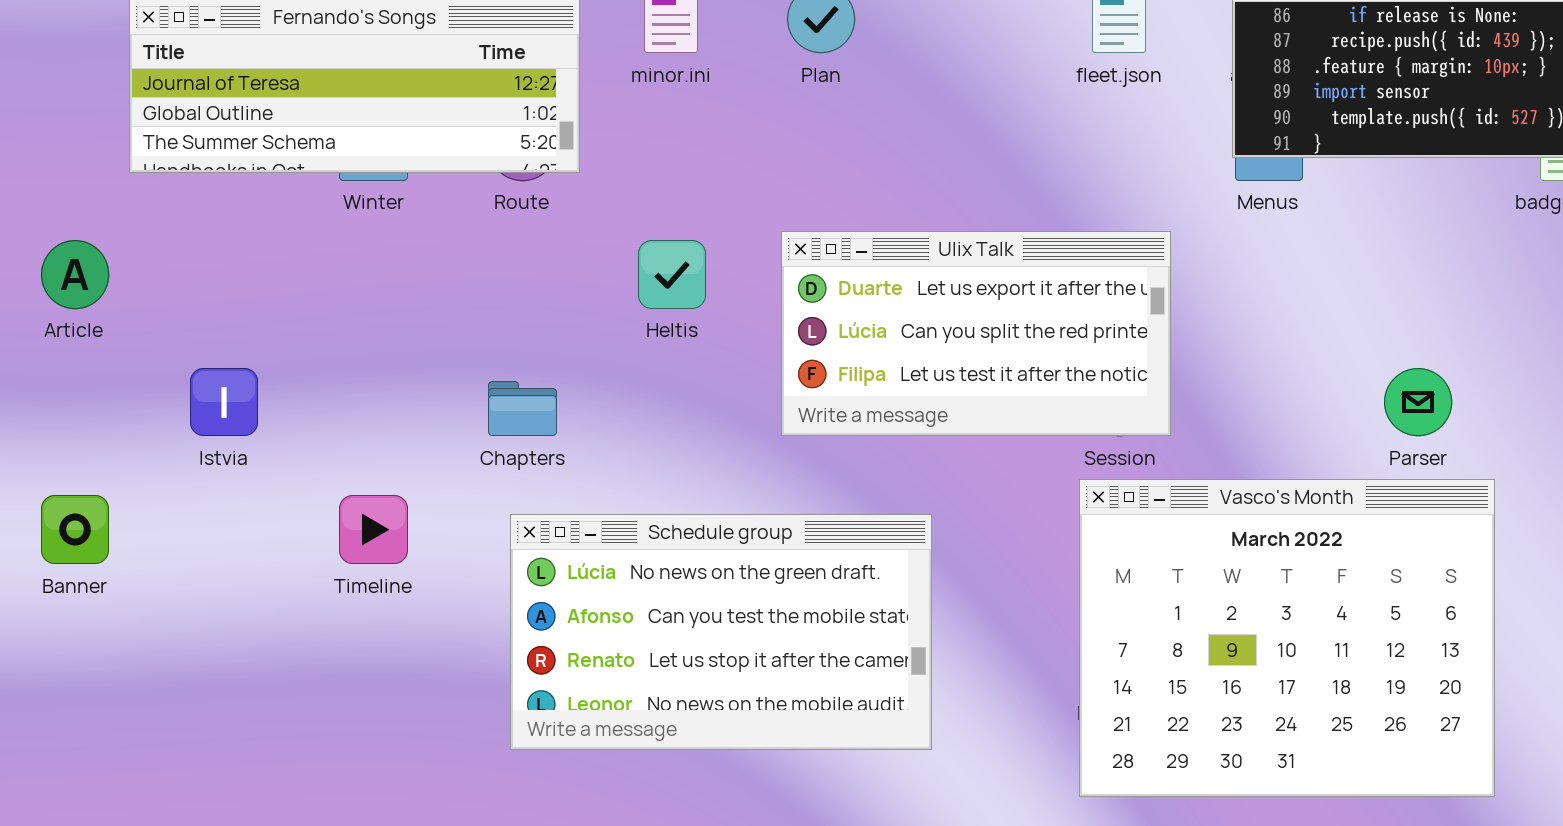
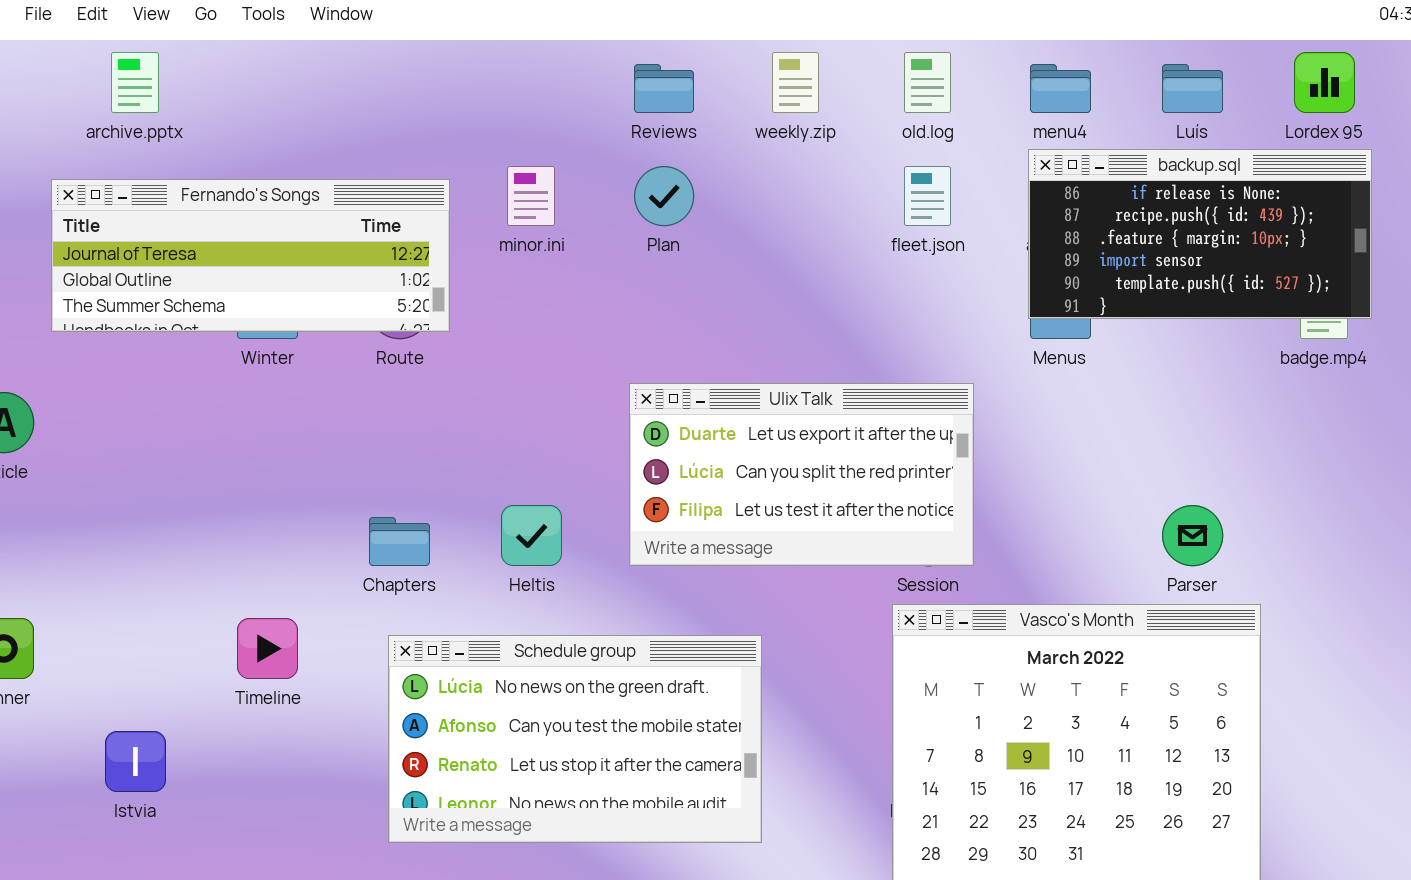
Heltis: [638,240,706,309] -> [501,505,562,566], moved
Istvia: [190,368,258,436] -> [105,731,166,792], moved

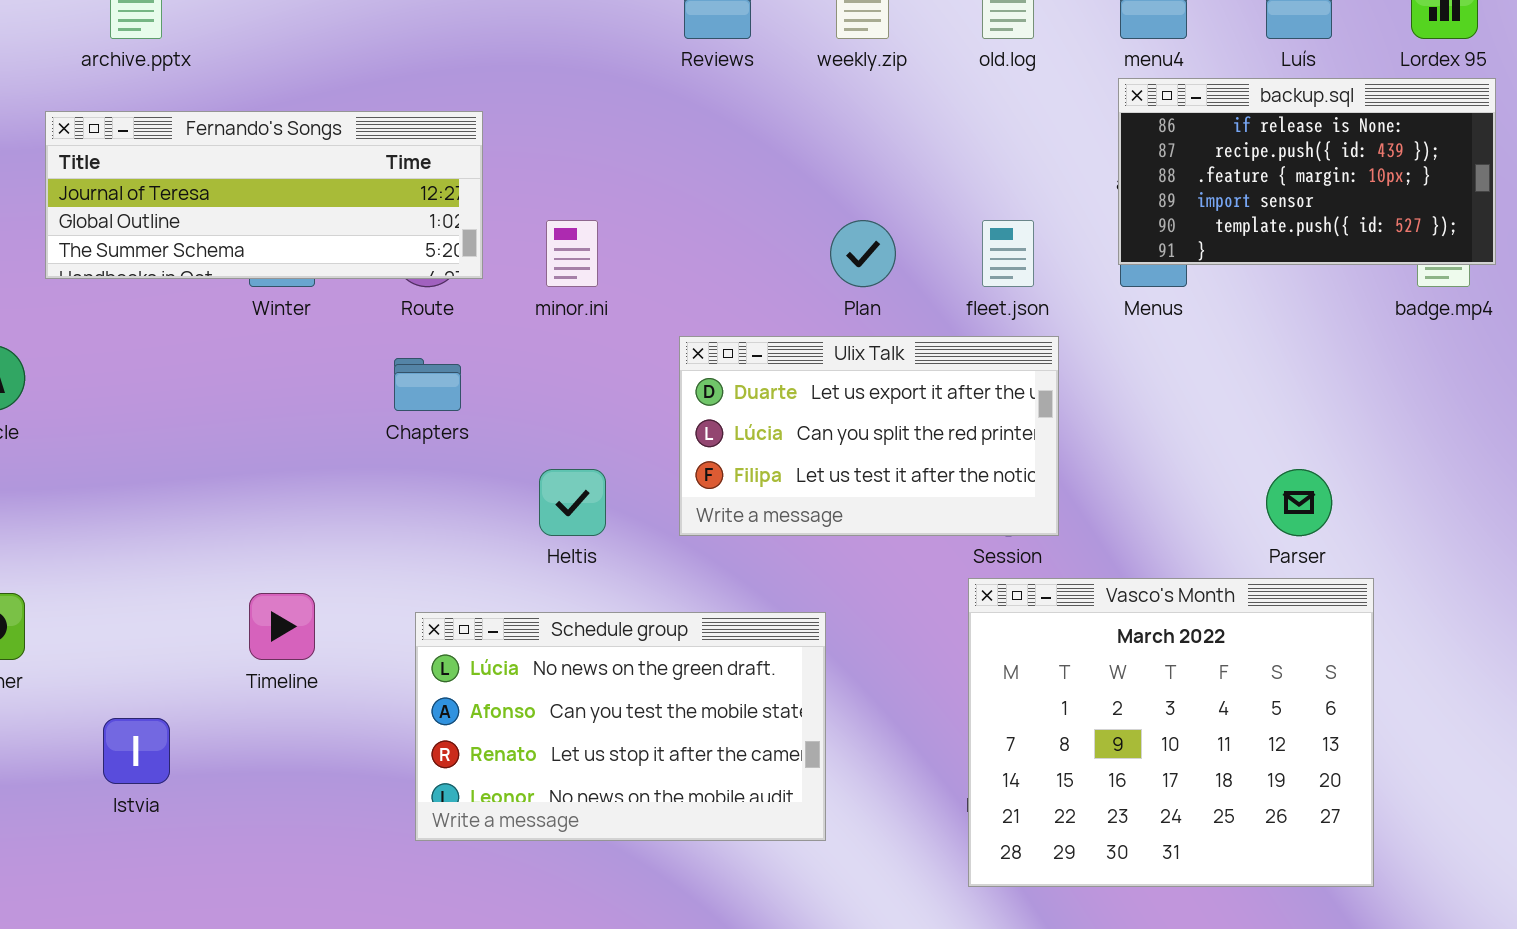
minor.ini: [507,166,555,226] -> [546,220,598,287], moved
Plan: [634,166,694,226] -> [830,220,896,287], moved
fleet.json: [904,166,951,226] -> [982,220,1034,287], moved
Chapters: [369,517,430,566] -> [394,358,461,411], moved

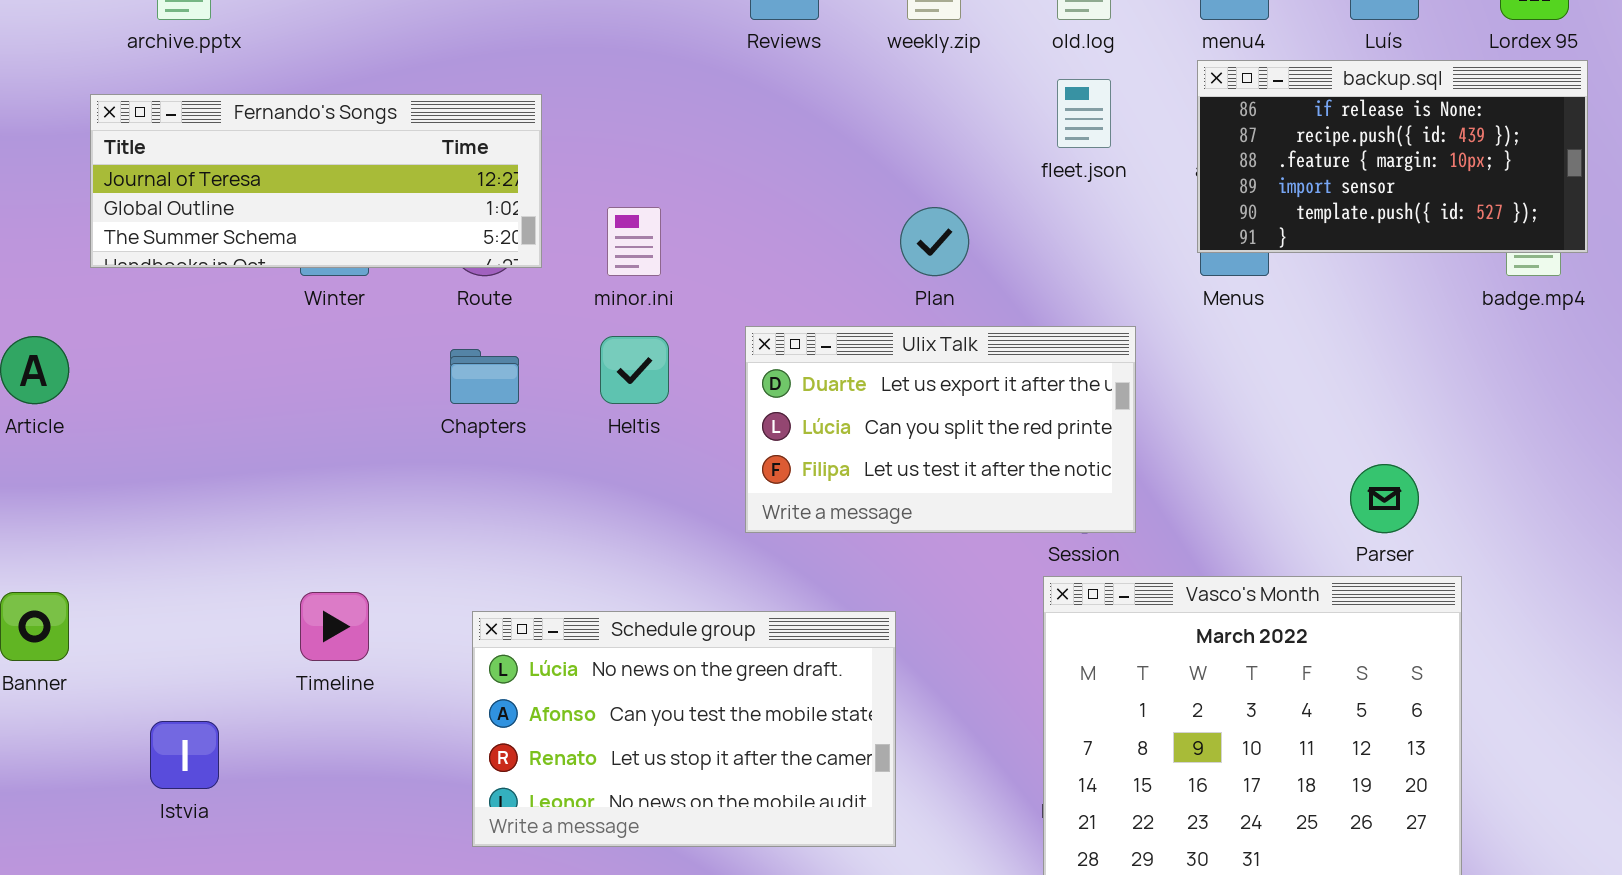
fleet.json: [982,220,1034,287] -> [1057,79,1111,148], moved
Heltis: [539,469,606,536] -> [600,336,669,404], moved

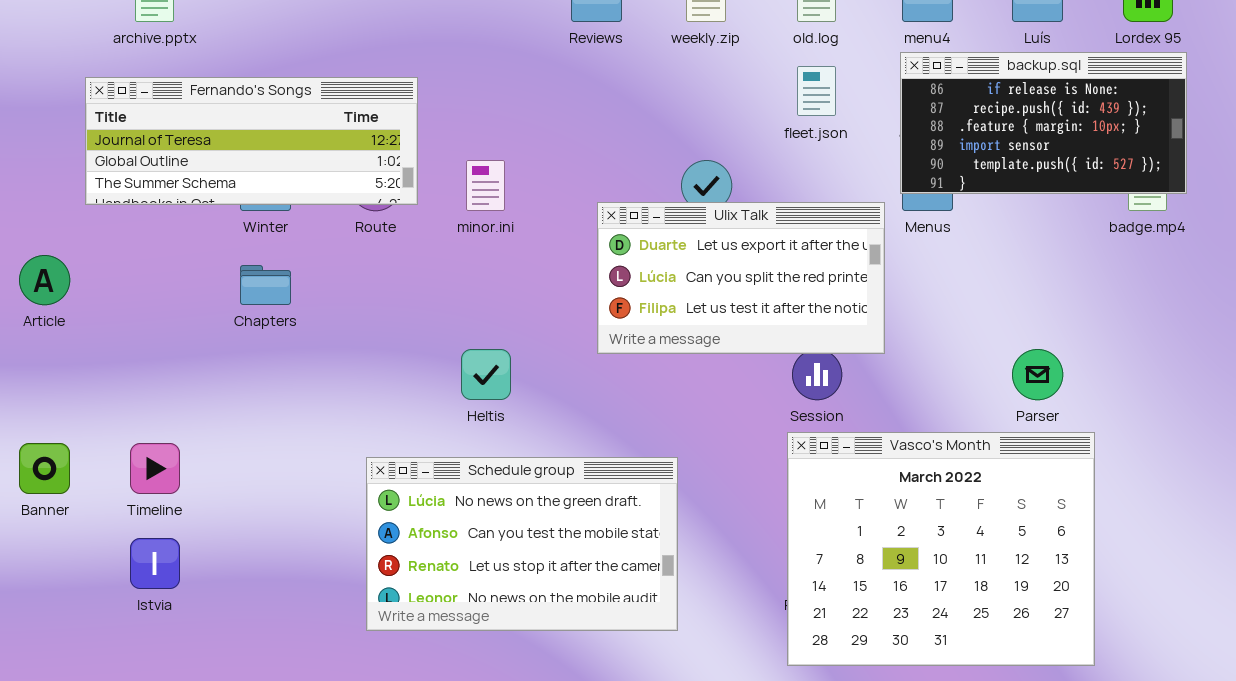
Ulix Talk: [745,326,1136,533] -> [597,202,885,354], moved
Heltis: [600,336,669,404] -> [461,349,511,400], moved
Chapters: [450,349,519,404] -> [240,265,291,305], moved
Timeline: [300,592,369,661] -> [130,443,180,494], moved

